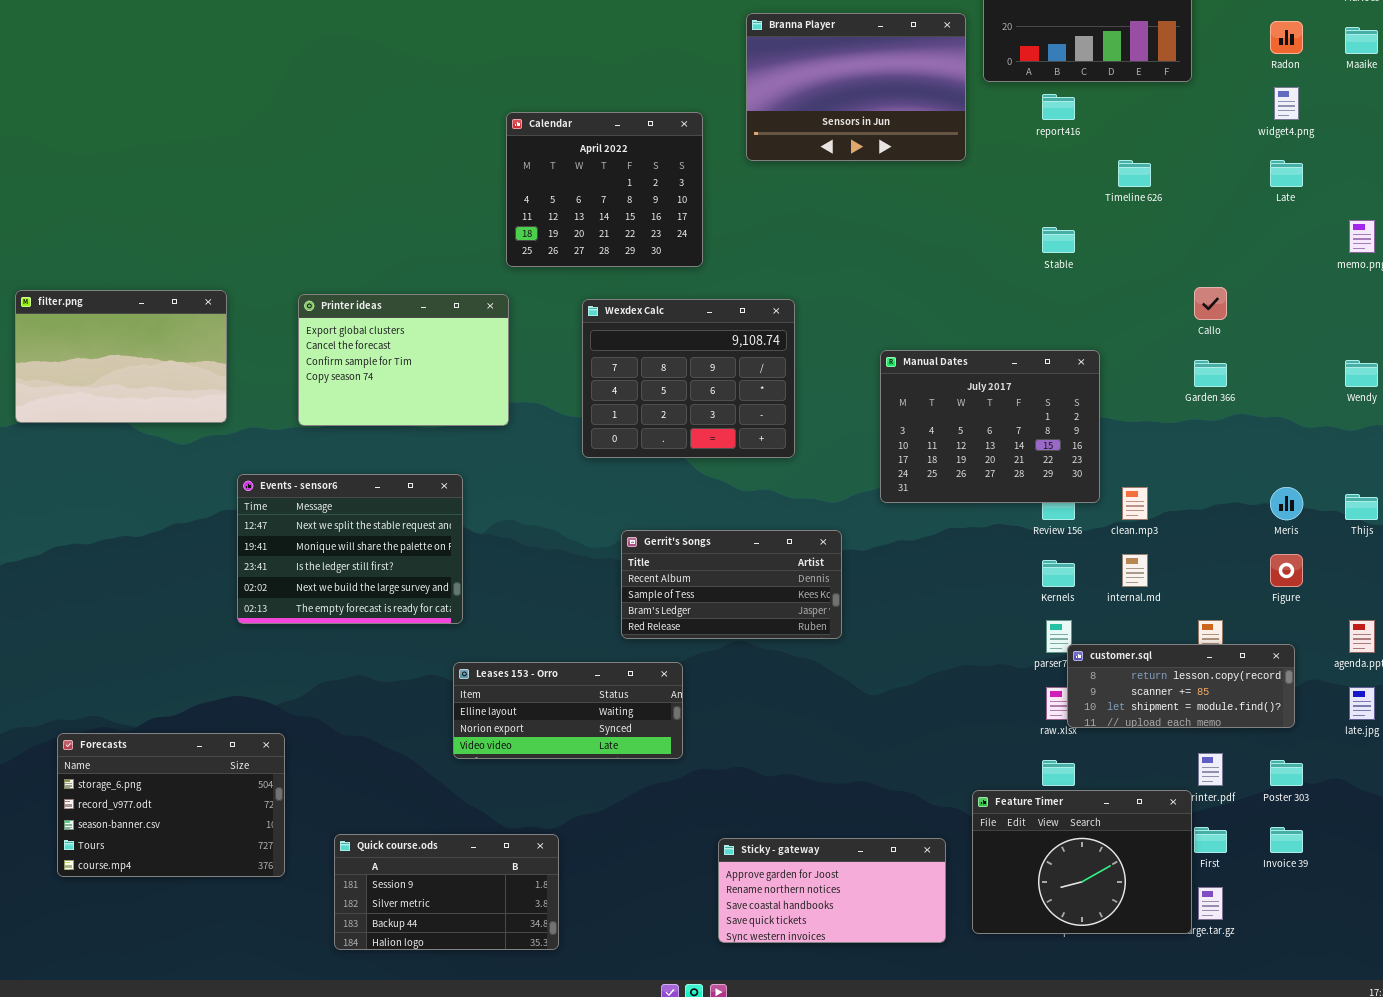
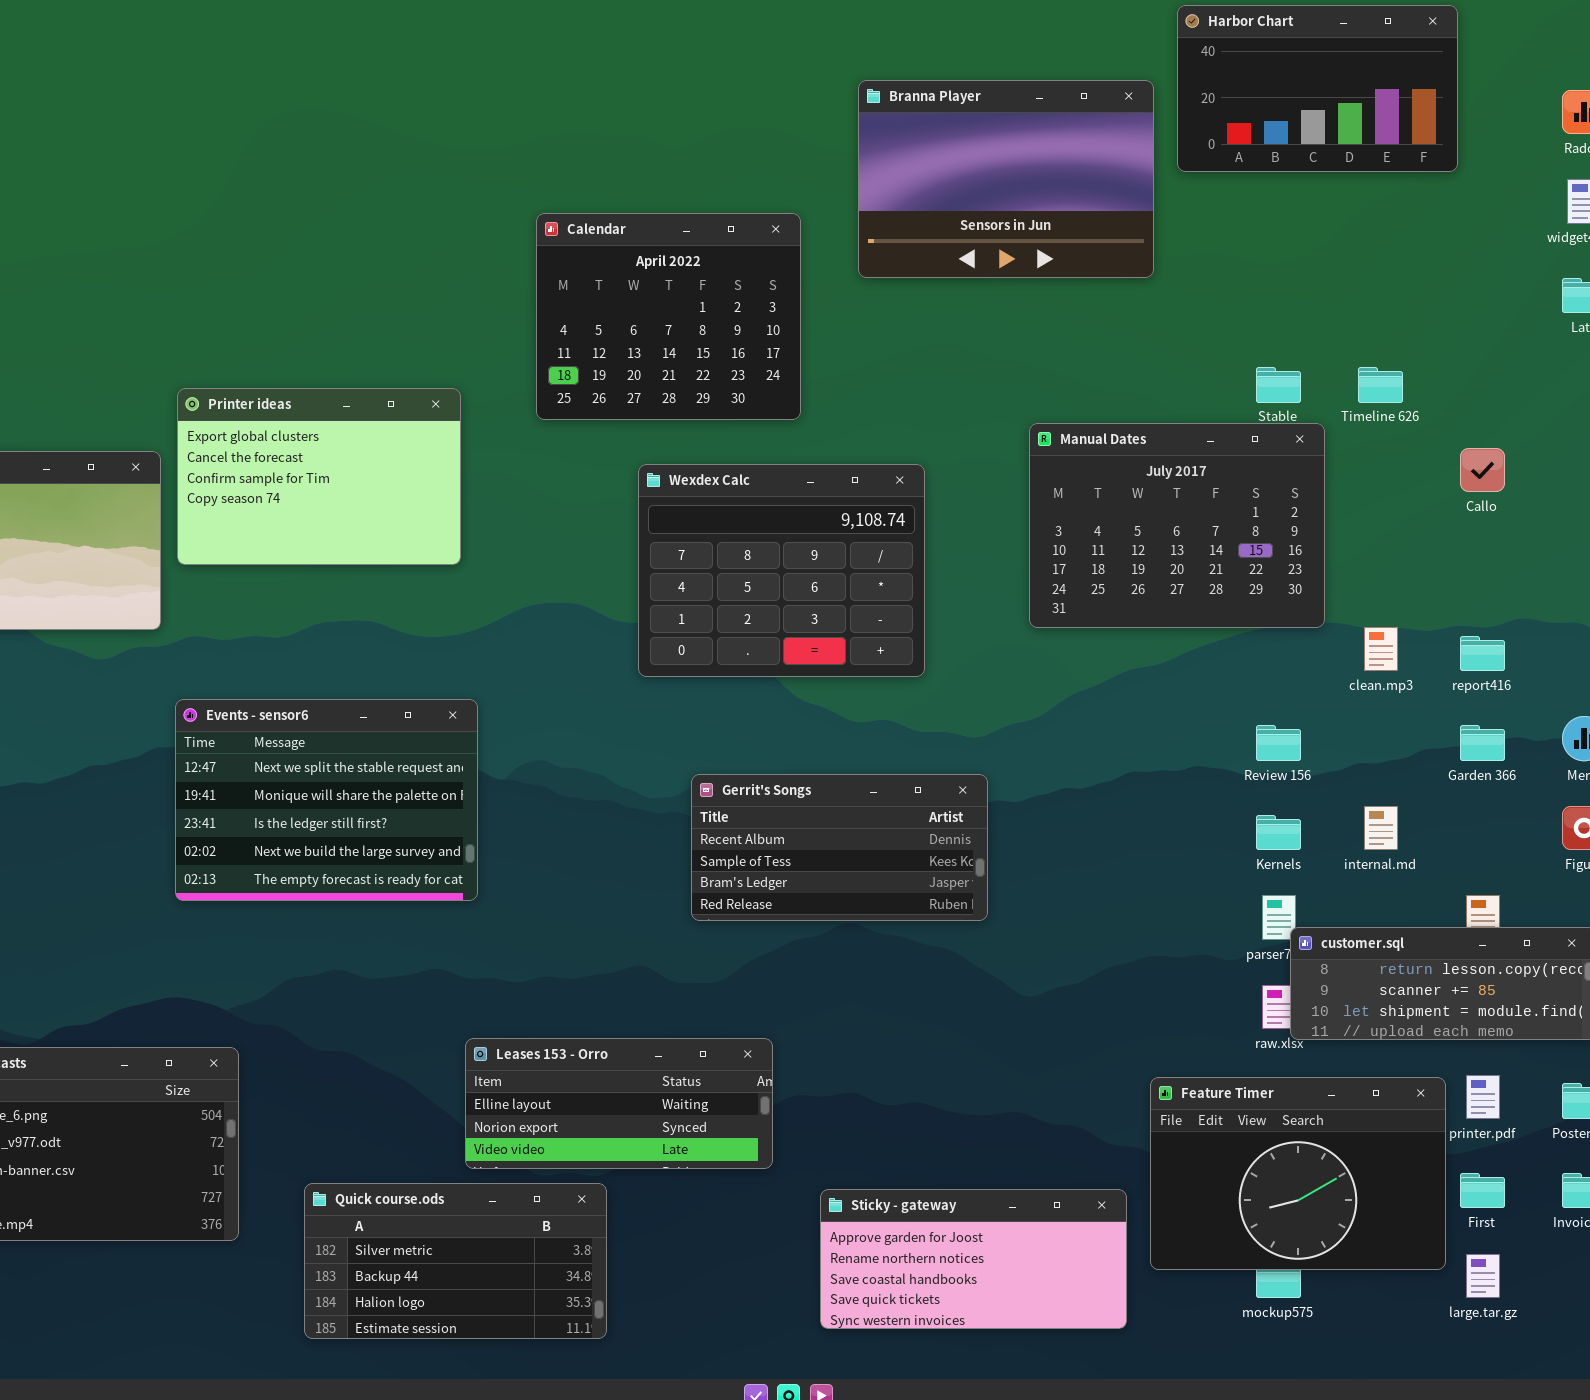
report416: [1042,94,1075,120] -> [1460,636,1505,671], moved
Timeline 626: [1118,160,1151,187] -> [1358,367,1403,403], moved
Printer ideas: [298,294,509,426] -> [177,388,461,565], moved
Manual Dates: [880,350,1100,503] -> [1029,423,1325,628], moved
Garden 366: [1194,360,1227,387] -> [1460,725,1505,761], moved
clean.mp3: [1122,487,1148,520] -> [1364,627,1398,671], moved
Leases 153 - Orro: [453,662,683,759] -> [465,1038,773,1169], moved
Feature Timer: [972,790,1192,934] -> [1150,1077,1446,1270], moved
Quick course.ods: [334,834,559,950] -> [304,1183,607,1339], scrolled down 1 row

